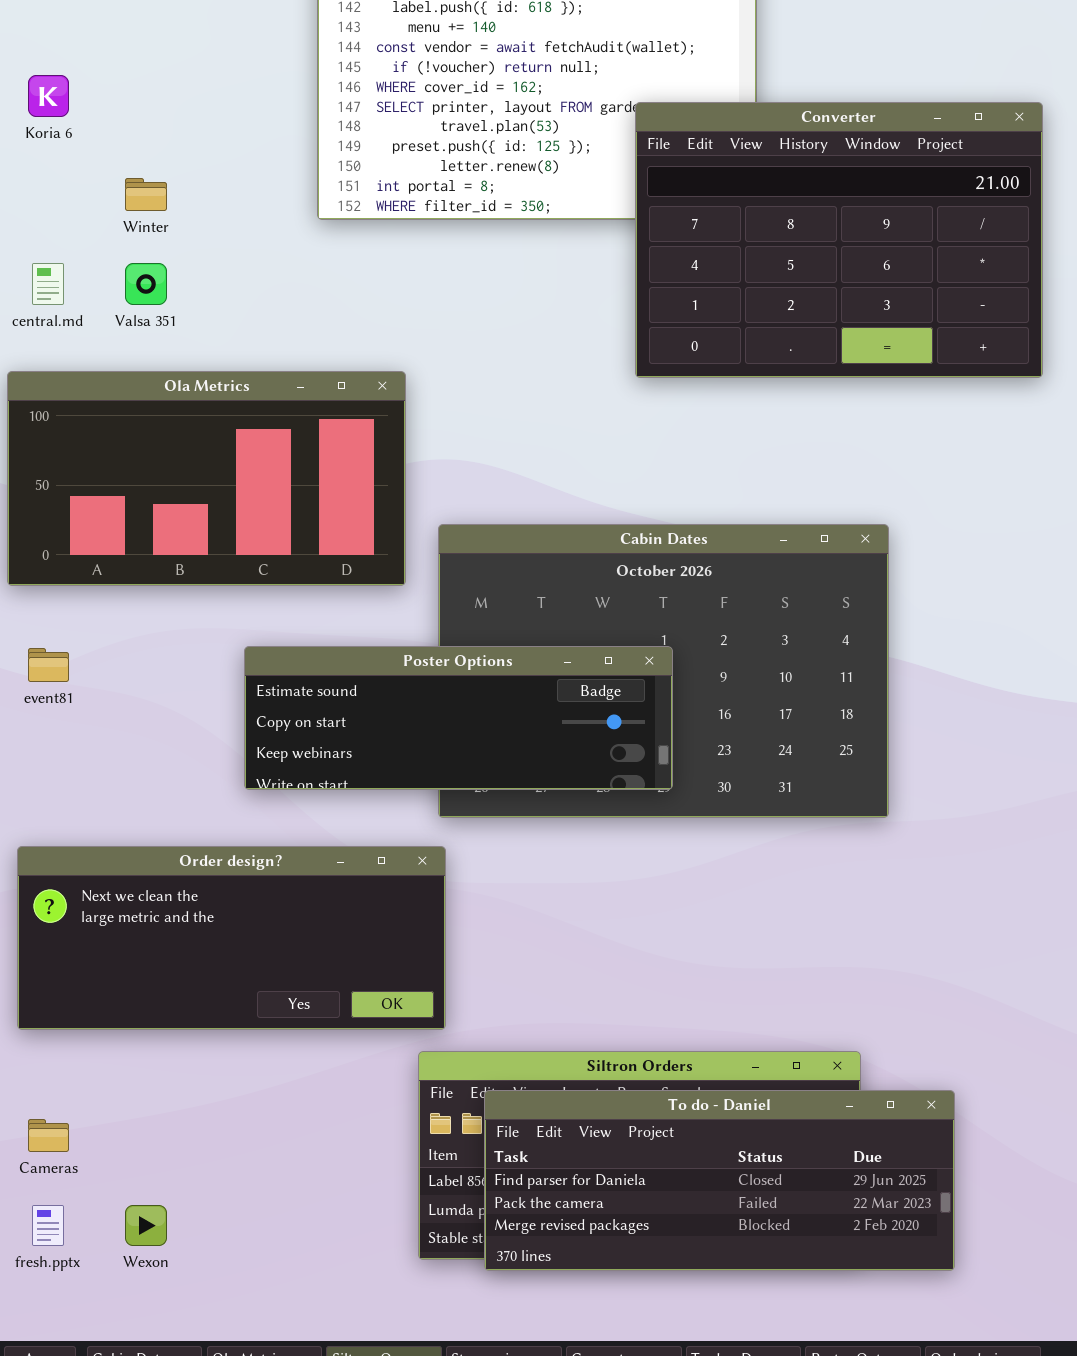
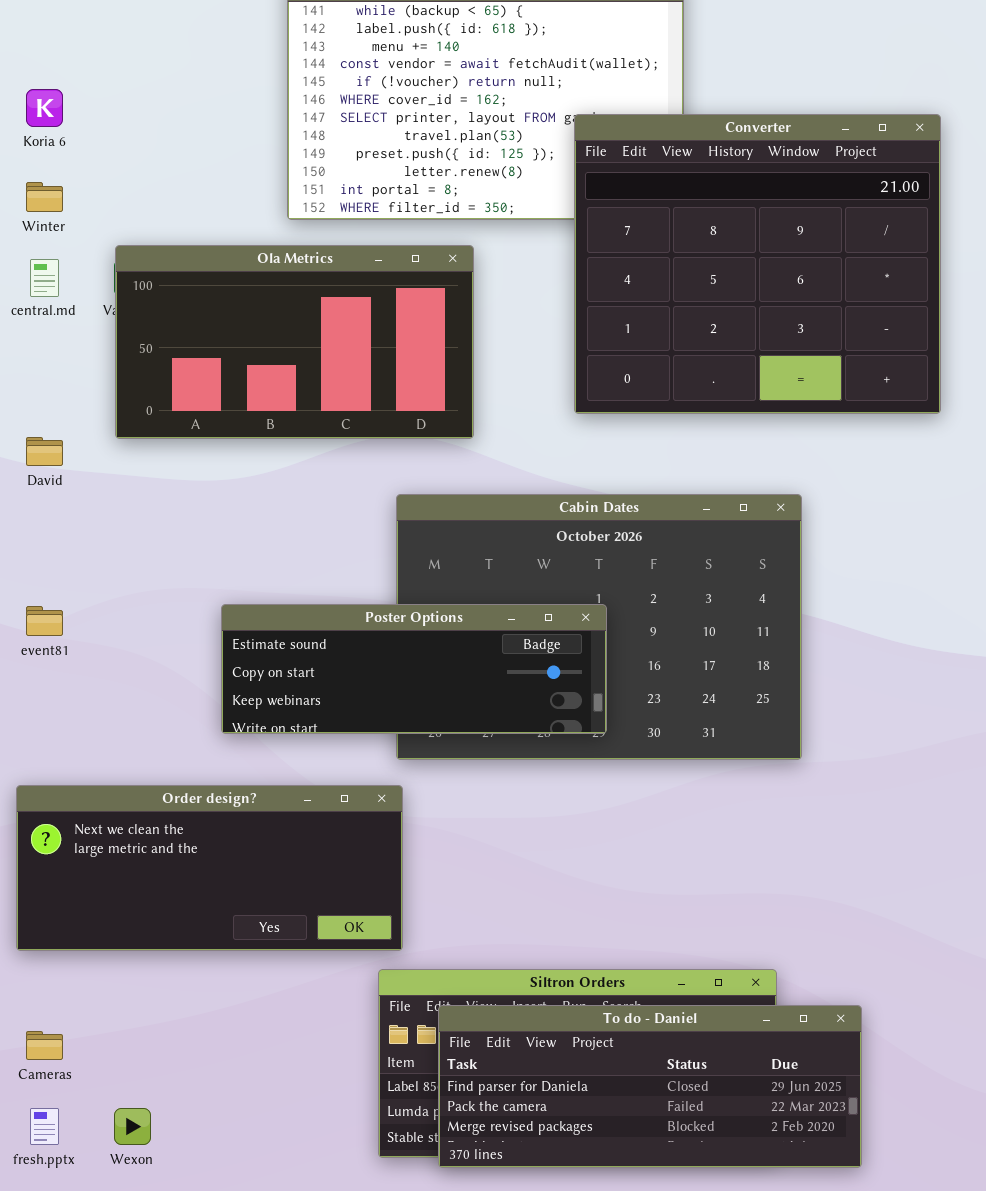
Converter: [635,102,1043,378] -> [574,114,941,414], resized
Winter: [125,178,167,211] -> [26,182,63,212], moved
Ola Metrics: [7,371,406,586] -> [115,245,474,439], moved

